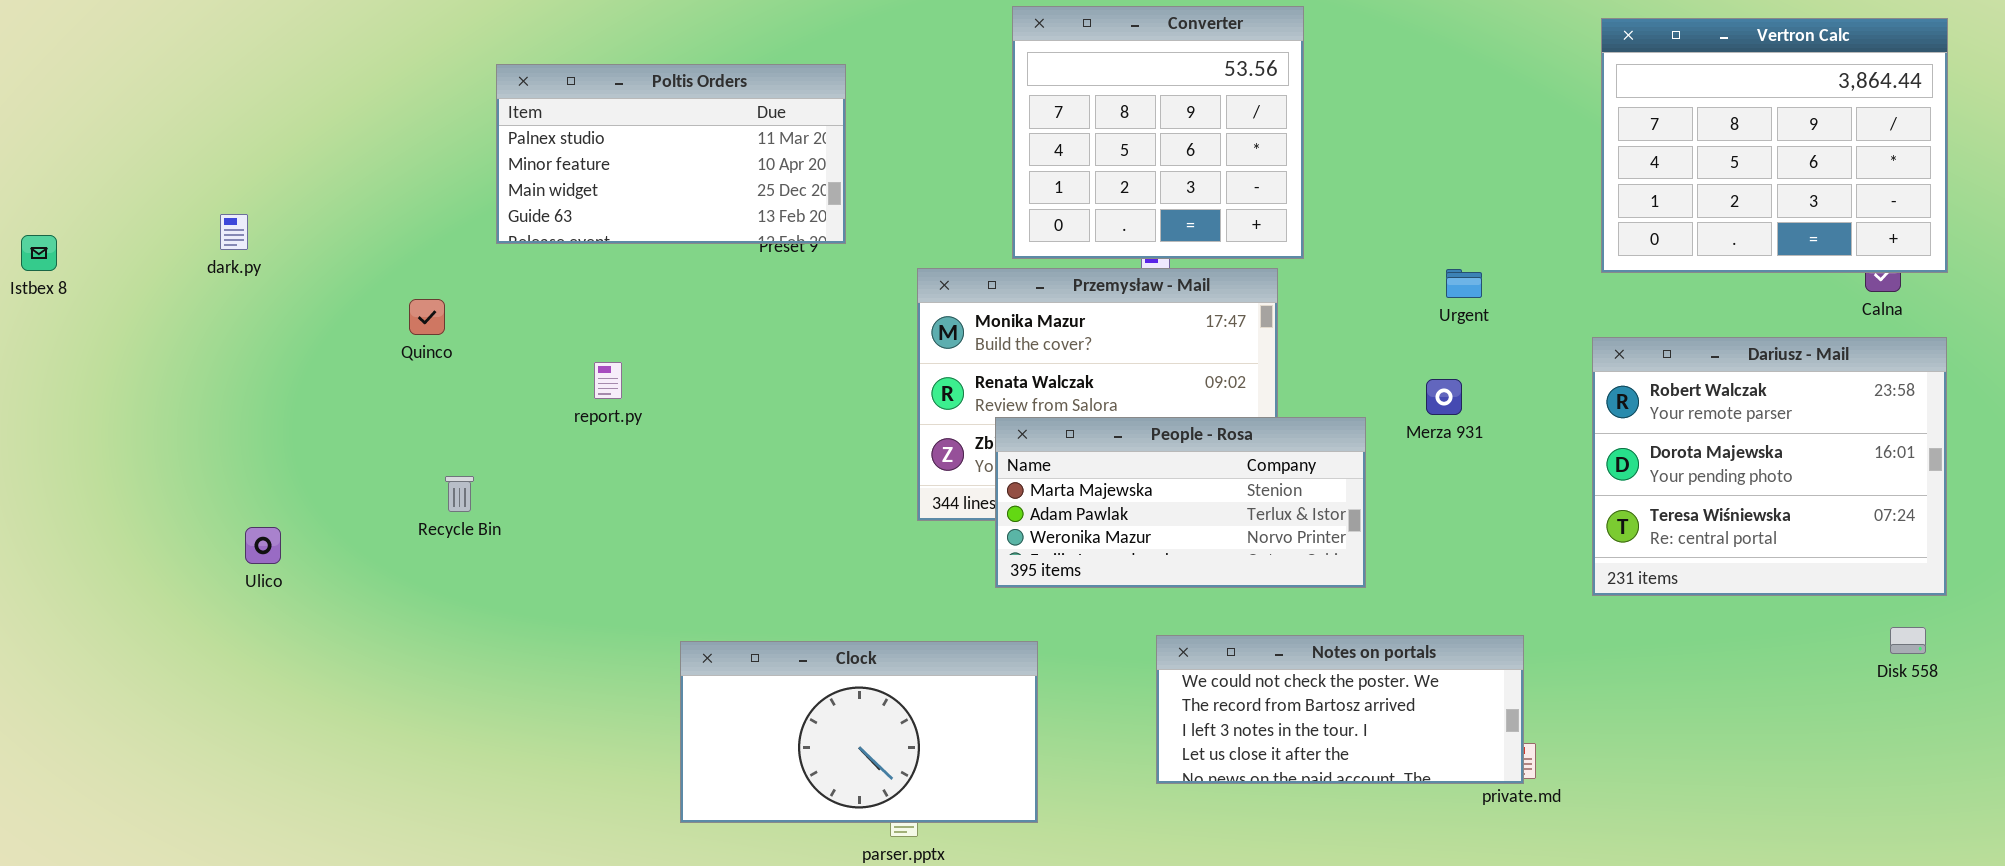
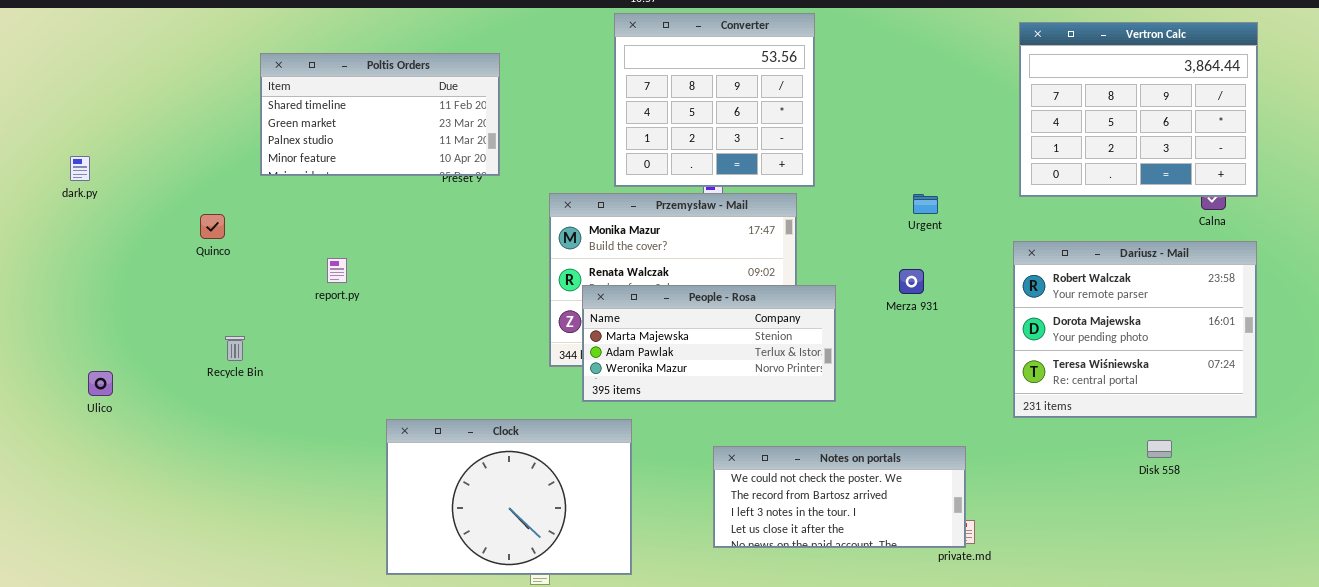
Poltis Orders: [496,64,846,244] -> [260,53,500,176], scrolled up 2 rows
People - Rosa: [995,417,1366,588] -> [582,285,836,402], moved
Disk 558: [1890,627,1926,654] -> [1147,440,1172,458], moved
Clock: [680,641,1038,823] -> [386,419,632,575], resized

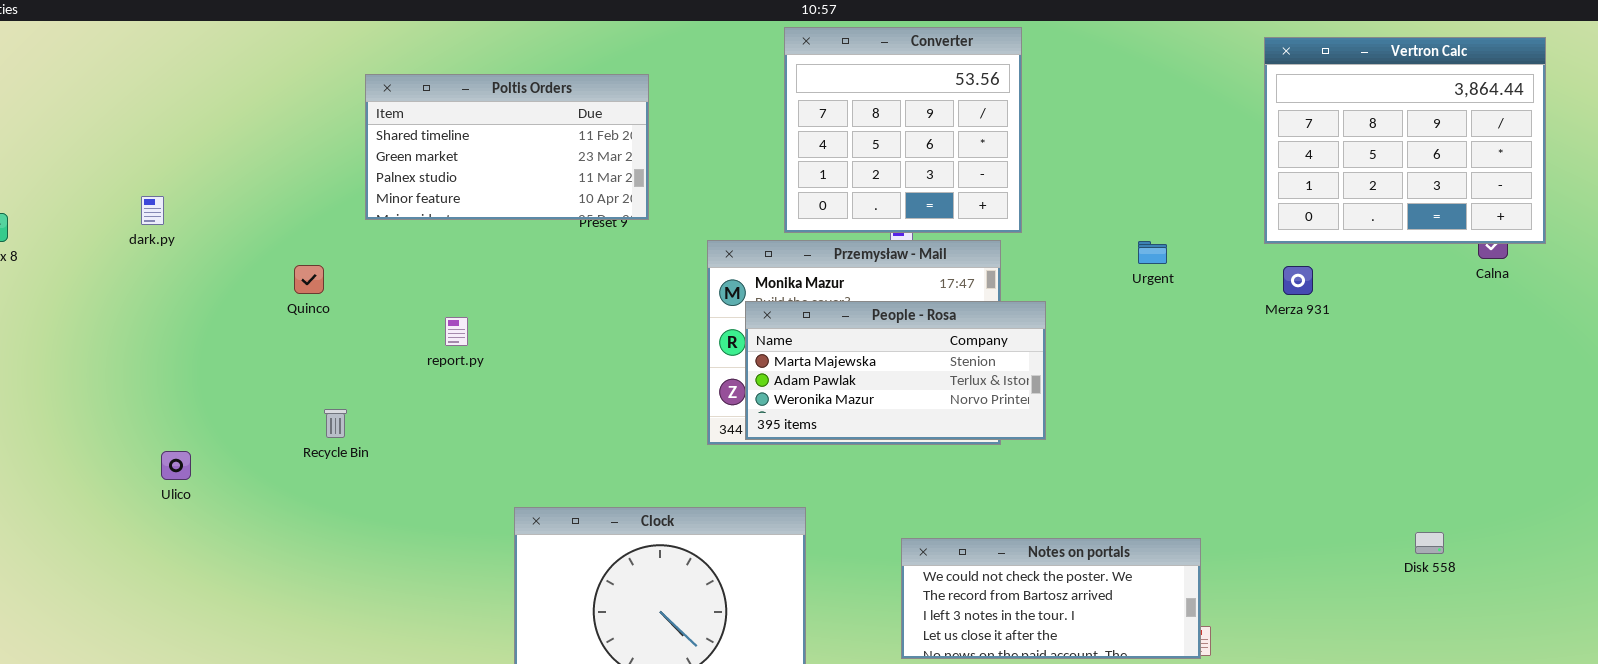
Dariusz - Mail: [1013,241,1257,418] -> none, closed
Merza 931: [899,269,924,294] -> [1283,266,1313,295], moved
People - Rosa: [582,285,836,402] -> [745,301,1046,440], moved

